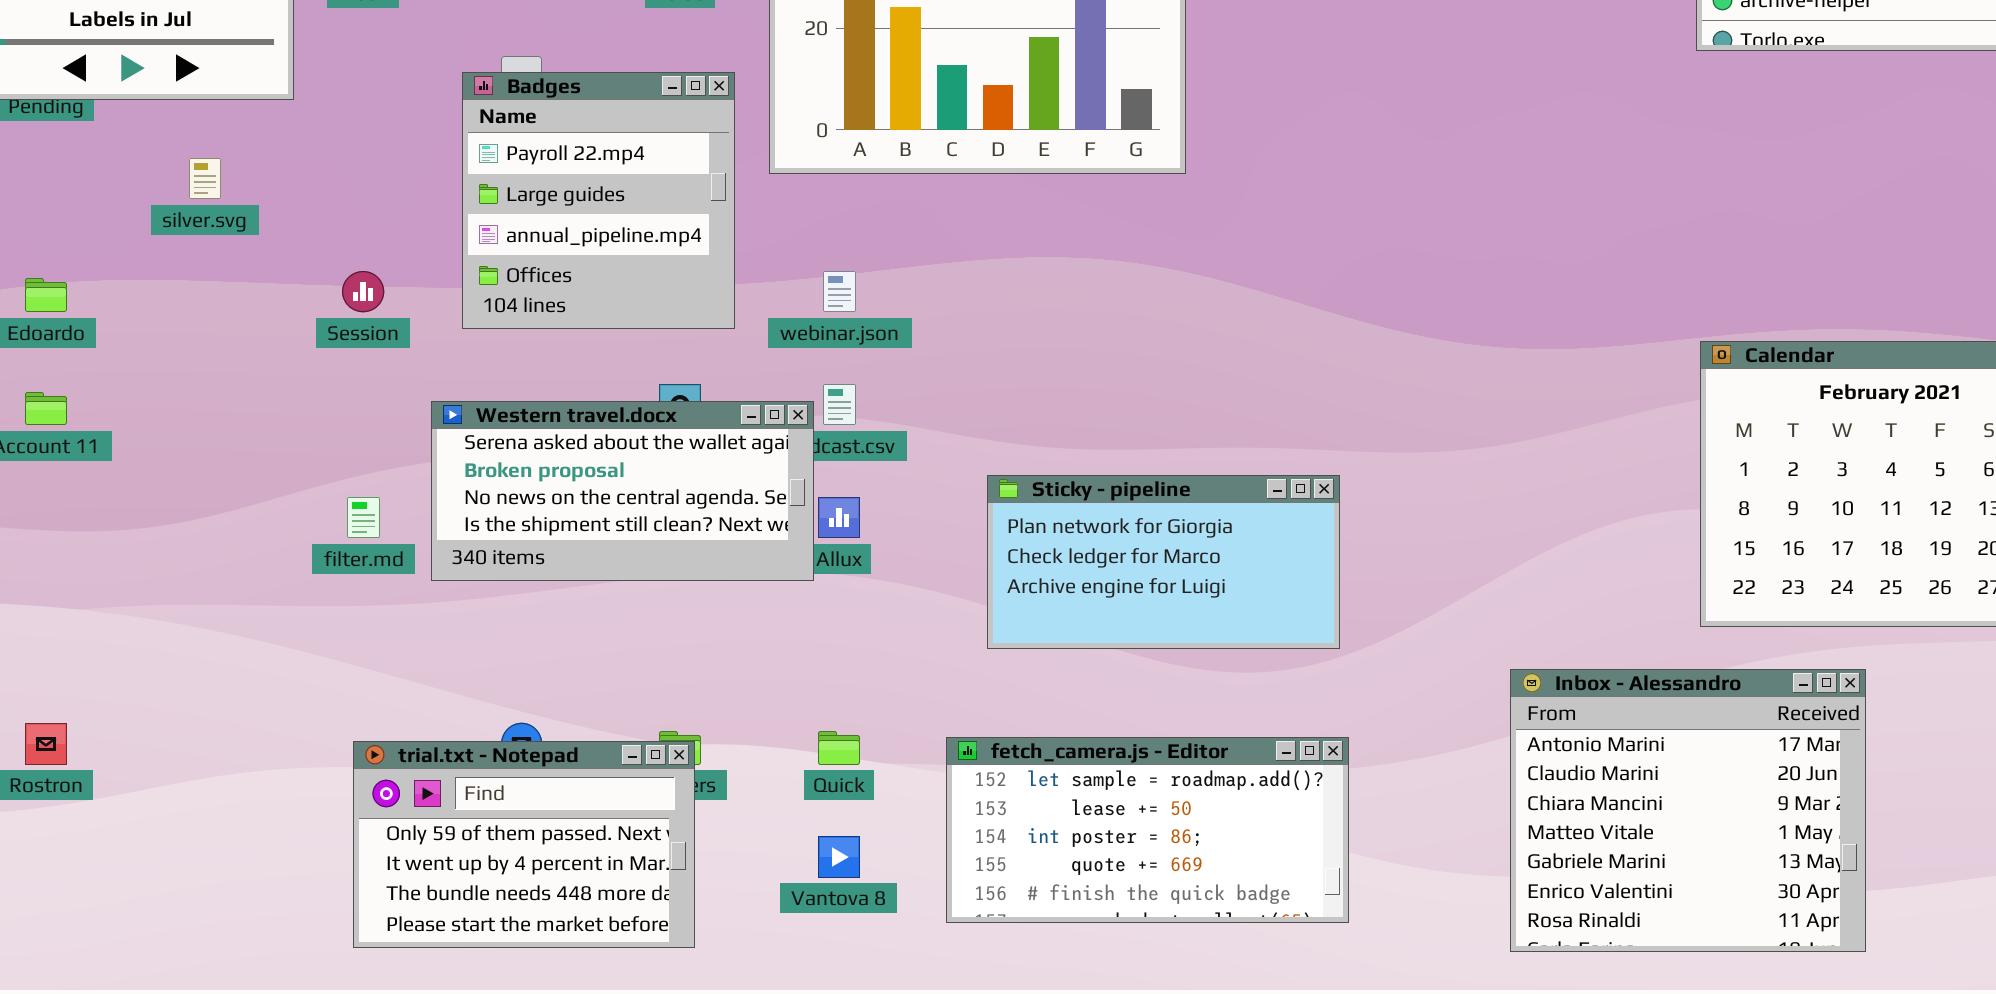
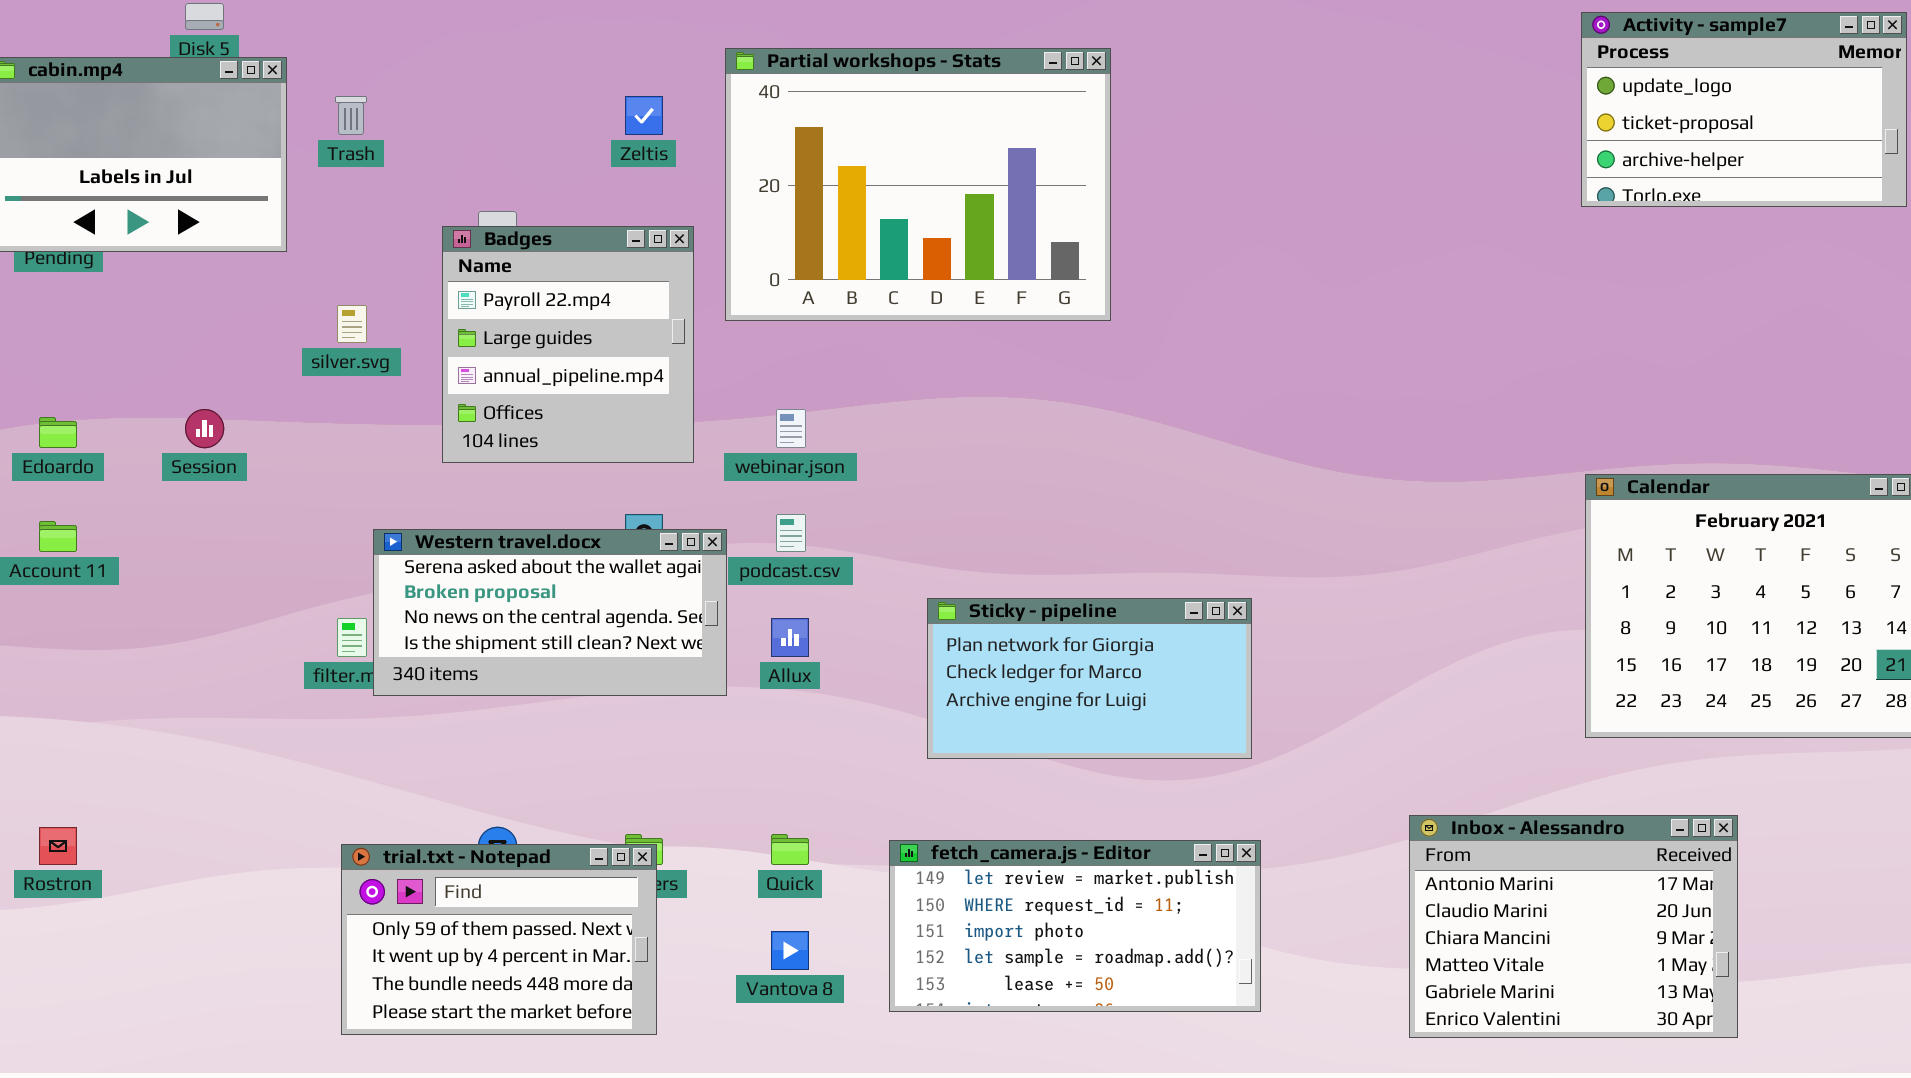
silver.svg: [189,158,221,199] -> [337,305,367,343], moved
Session: [342,271,384,312] -> [185,409,224,448], moved
Western travel.docx: [431,401,814,581] -> [373,529,727,696], moved
Inbox - Alessandro: [1510,669,1866,952] -> [1409,815,1738,1038], resized
fetch_camera.js - Editor: [946,737,1349,923] -> [889,840,1261,1012], scrolled up 3 rows

